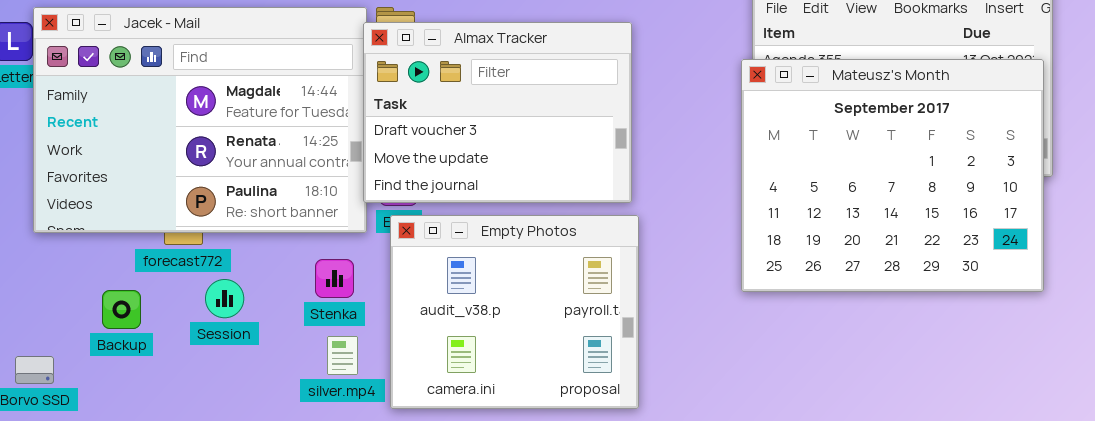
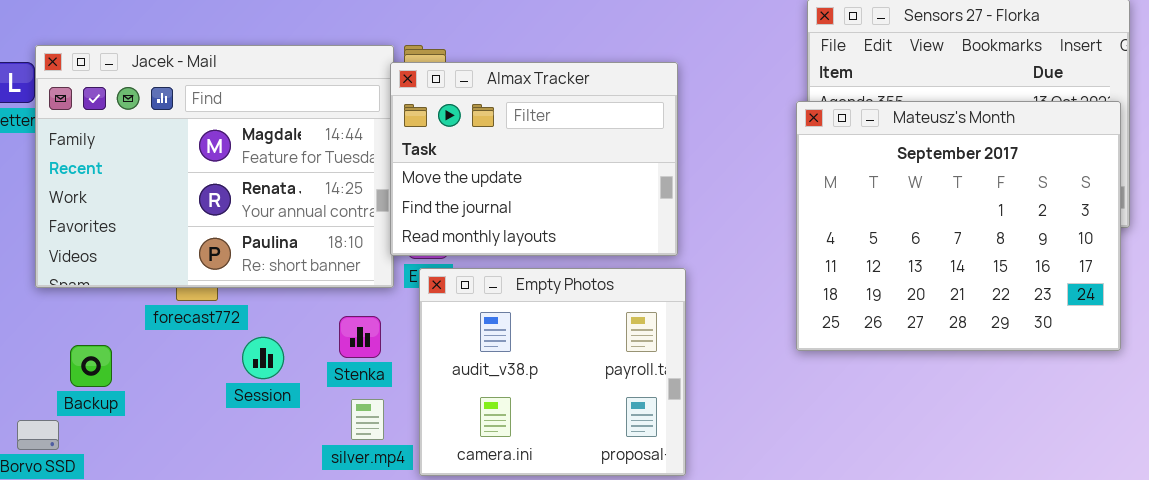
Almax Tracker: [363,22,632,203] -> [390,62,678,256], scrolled down 1 row
Session: [205,279,244,318] -> [242,337,284,379], moved
Backup: [102,290,141,329] -> [70,345,112,387], moved

